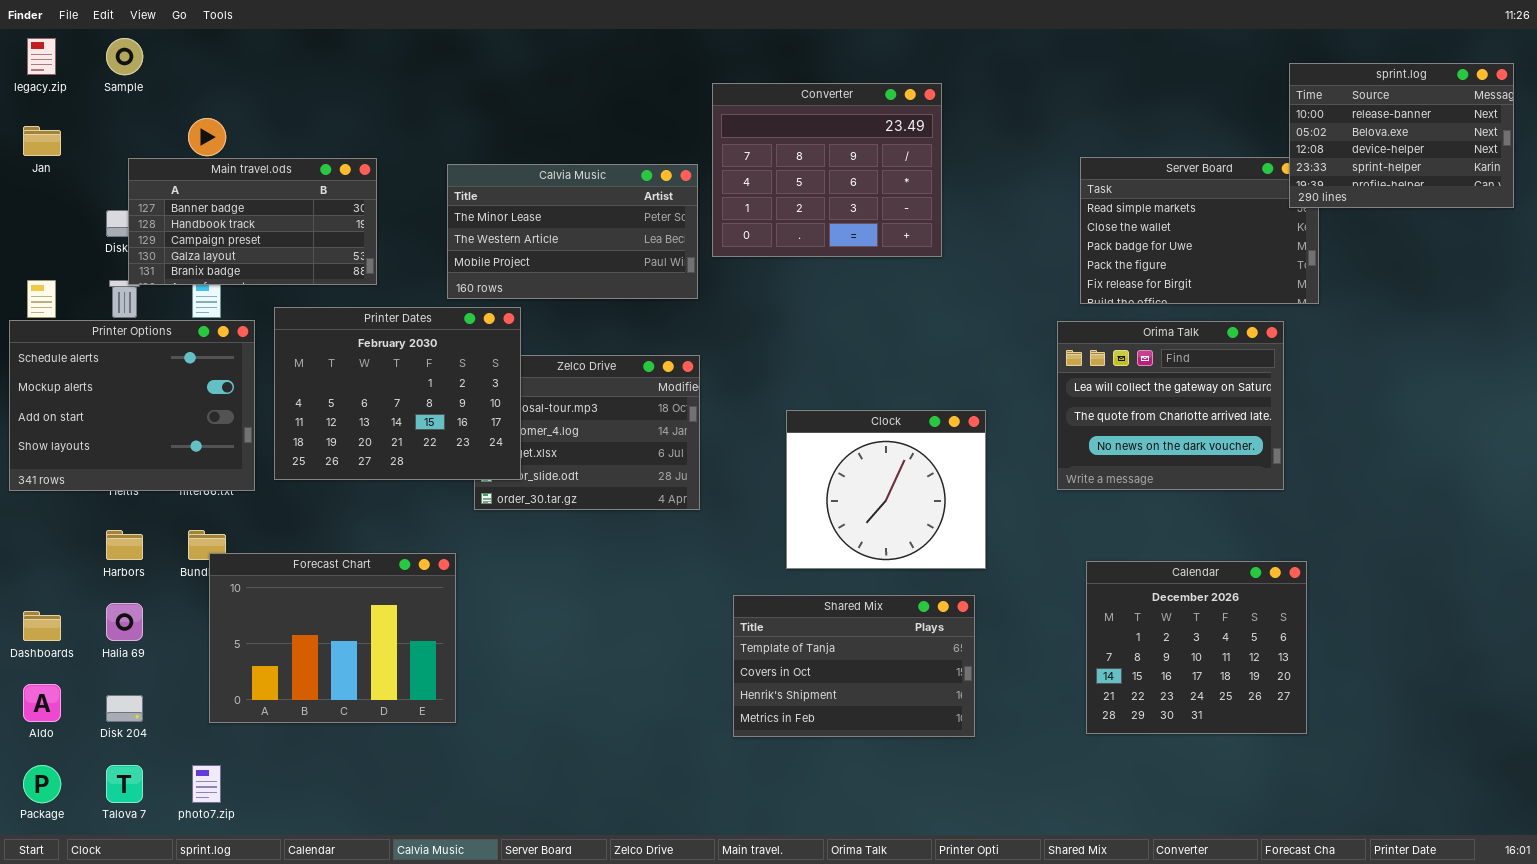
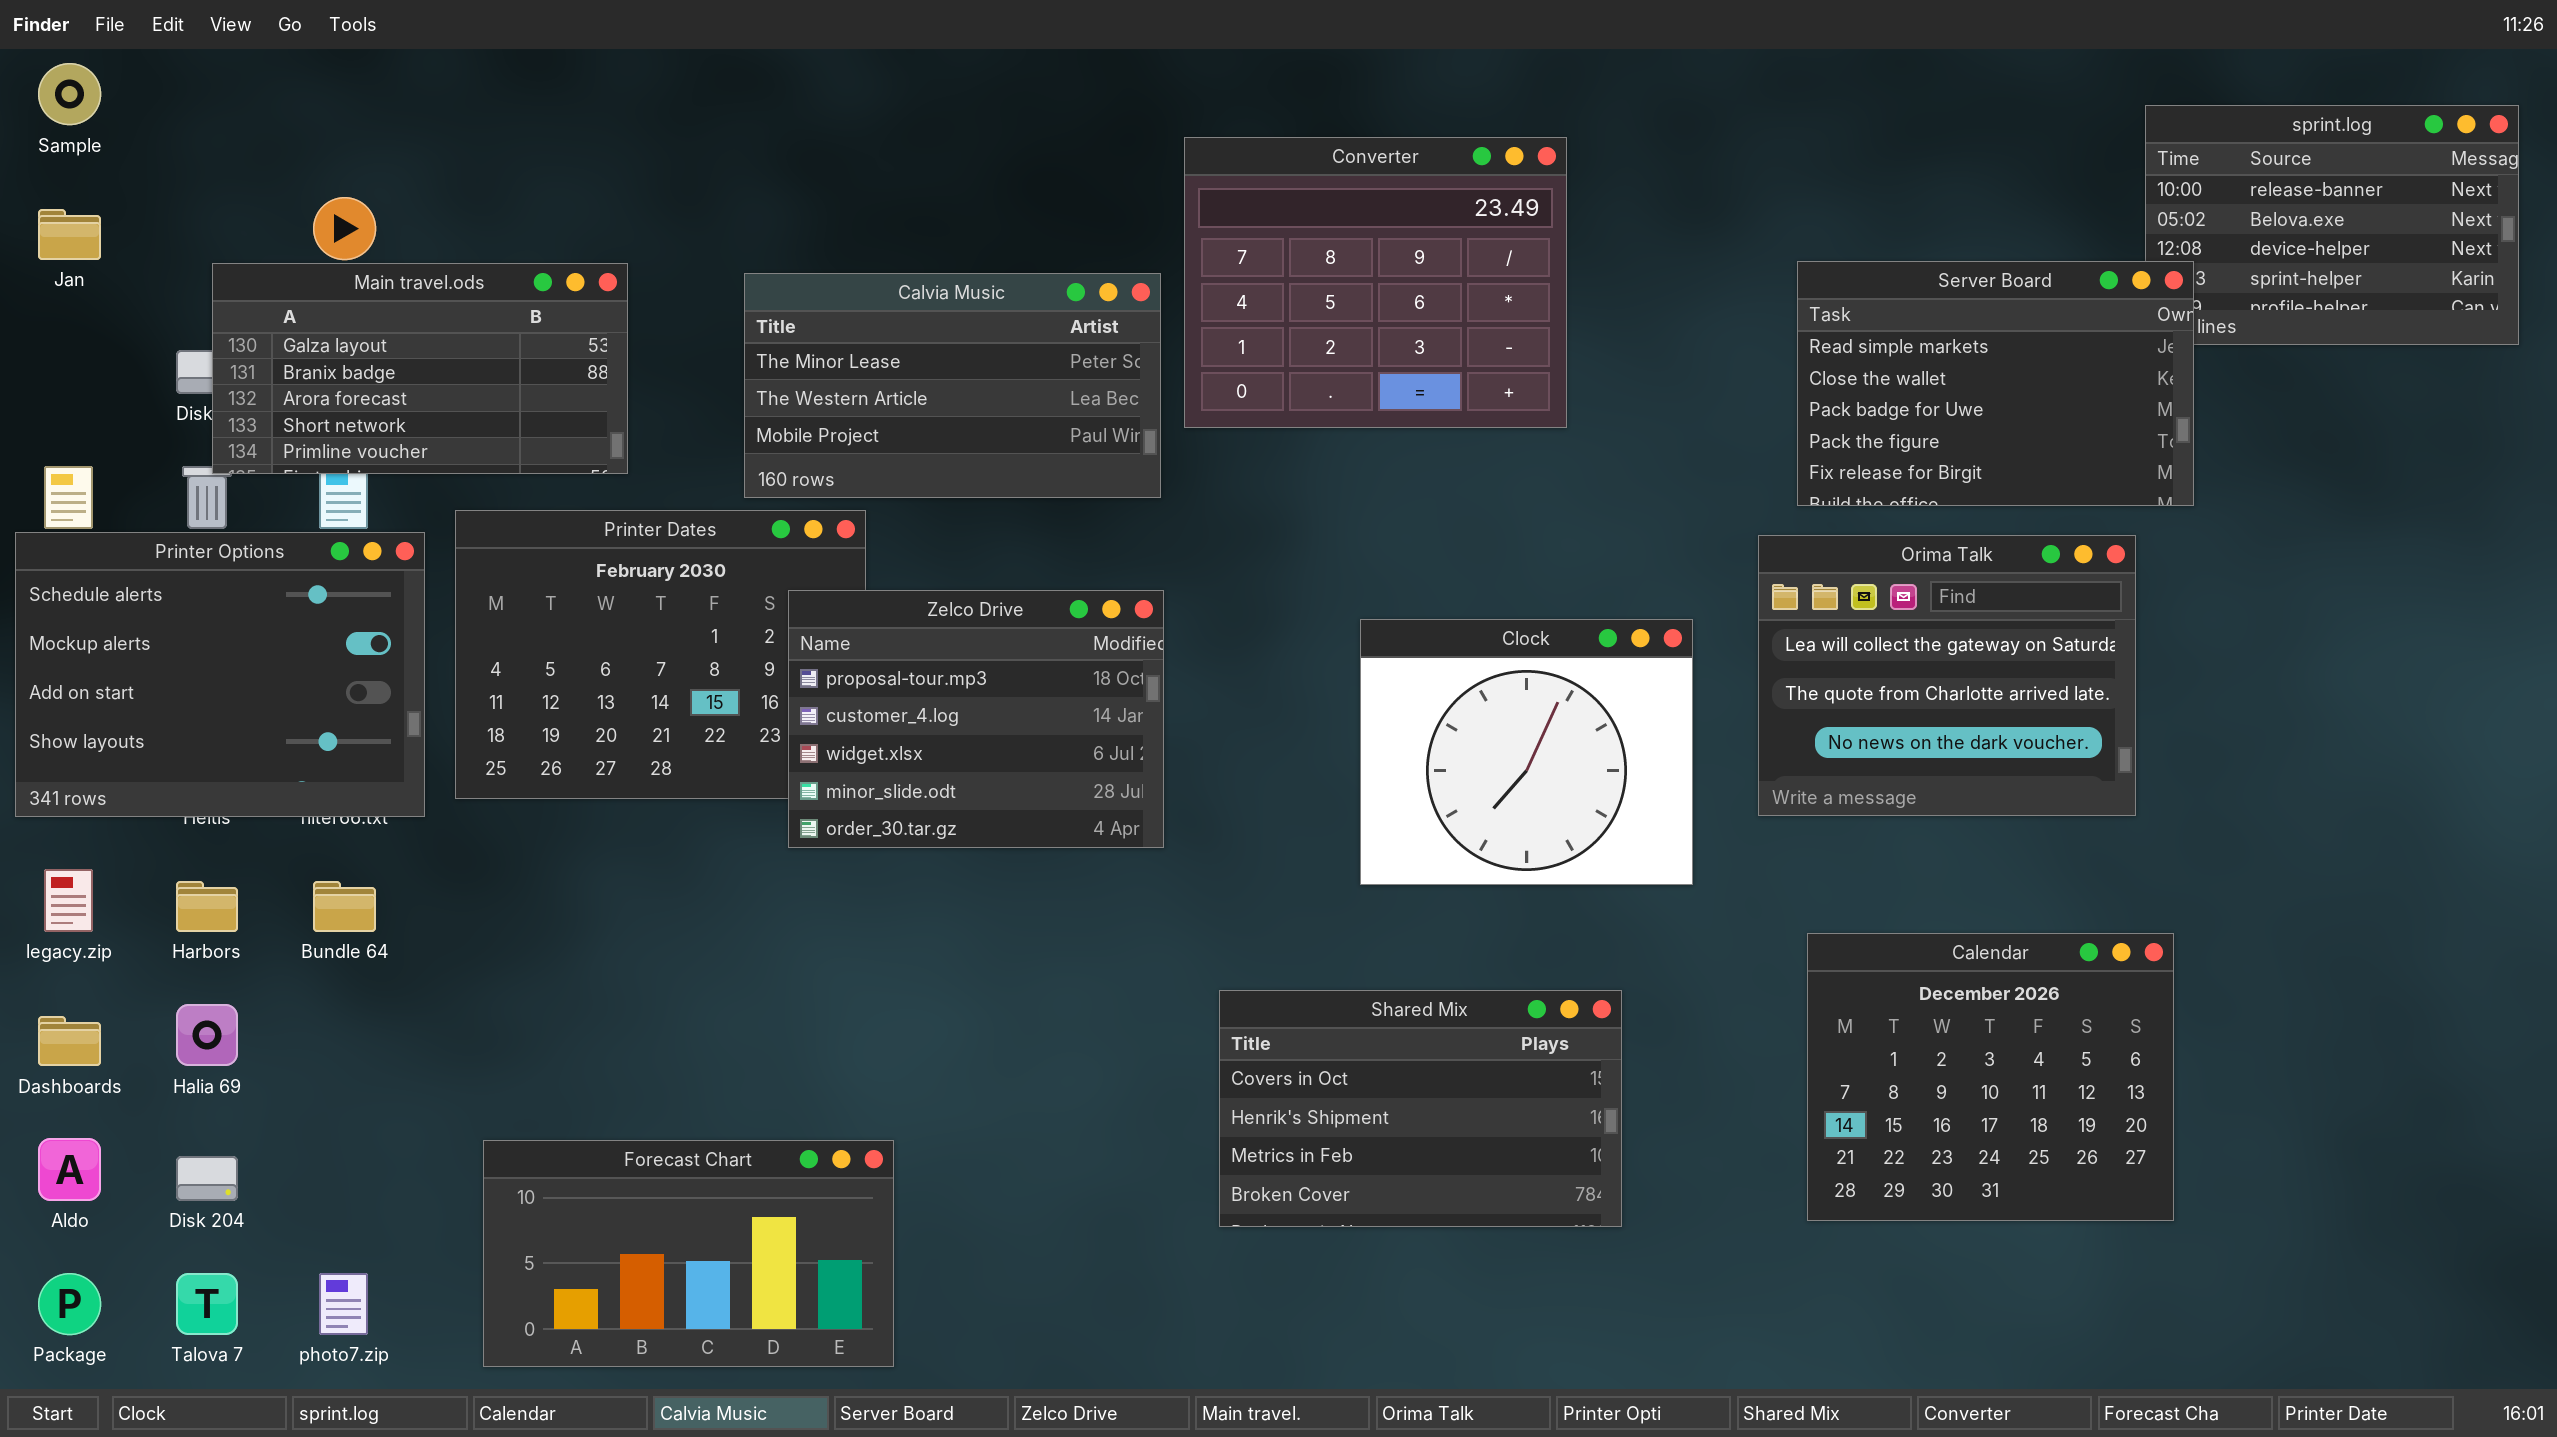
legacy.zip: [27,38,56,75] -> [44,869,93,932], moved
Sample: [106,38,143,75] -> [38,63,101,125], moved
Server Board: [1080,157,1319,304] -> [1797,261,2194,506], raised
Main travel.ods: [128,158,377,285] -> [212,263,628,474], scrolled down 3 rows
Zelco Drive: [474,355,700,510] -> [788,590,1164,848], raised
Clock: [786,410,986,569] -> [1360,619,1693,885], moved
Forecast Chart: [209,553,456,723] -> [483,1140,894,1367], moved, resized
Shared Mix: [733,595,975,737] -> [1219,990,1622,1227], scrolled down 1 row

